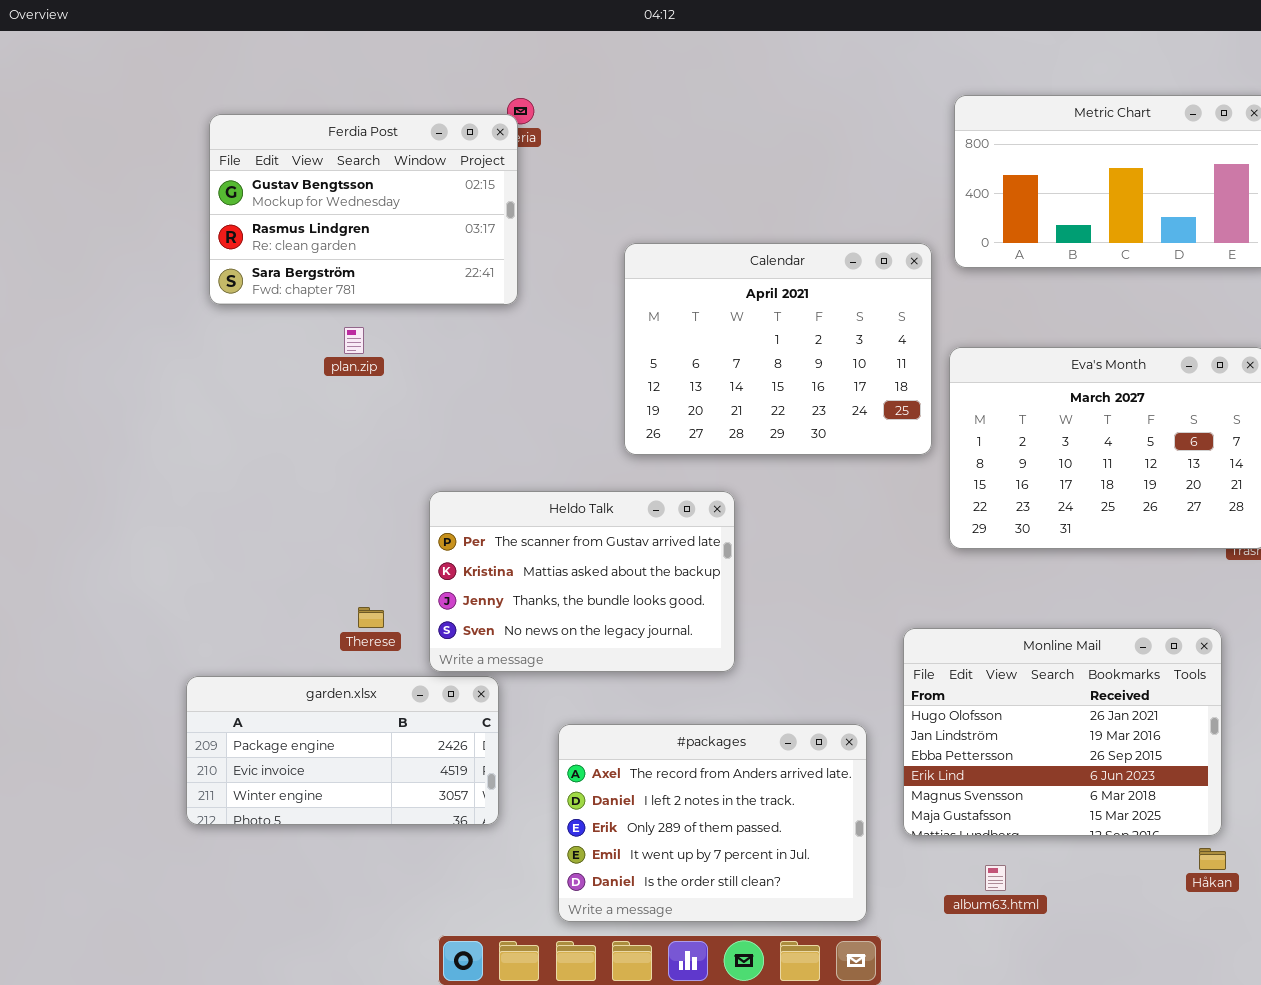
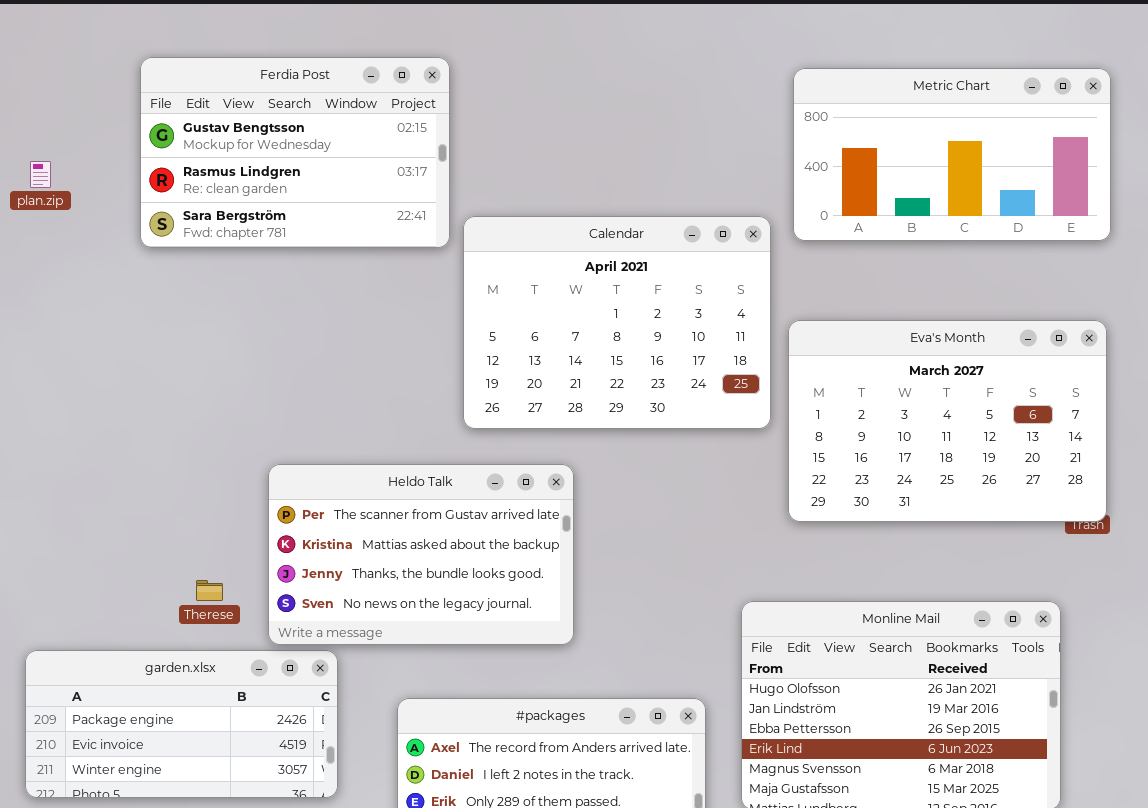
Ferdia Post: [209,114,518,305] -> [140,57,450,248], moved
plan.zip: [344,327,364,354] -> [30,161,51,188], moved

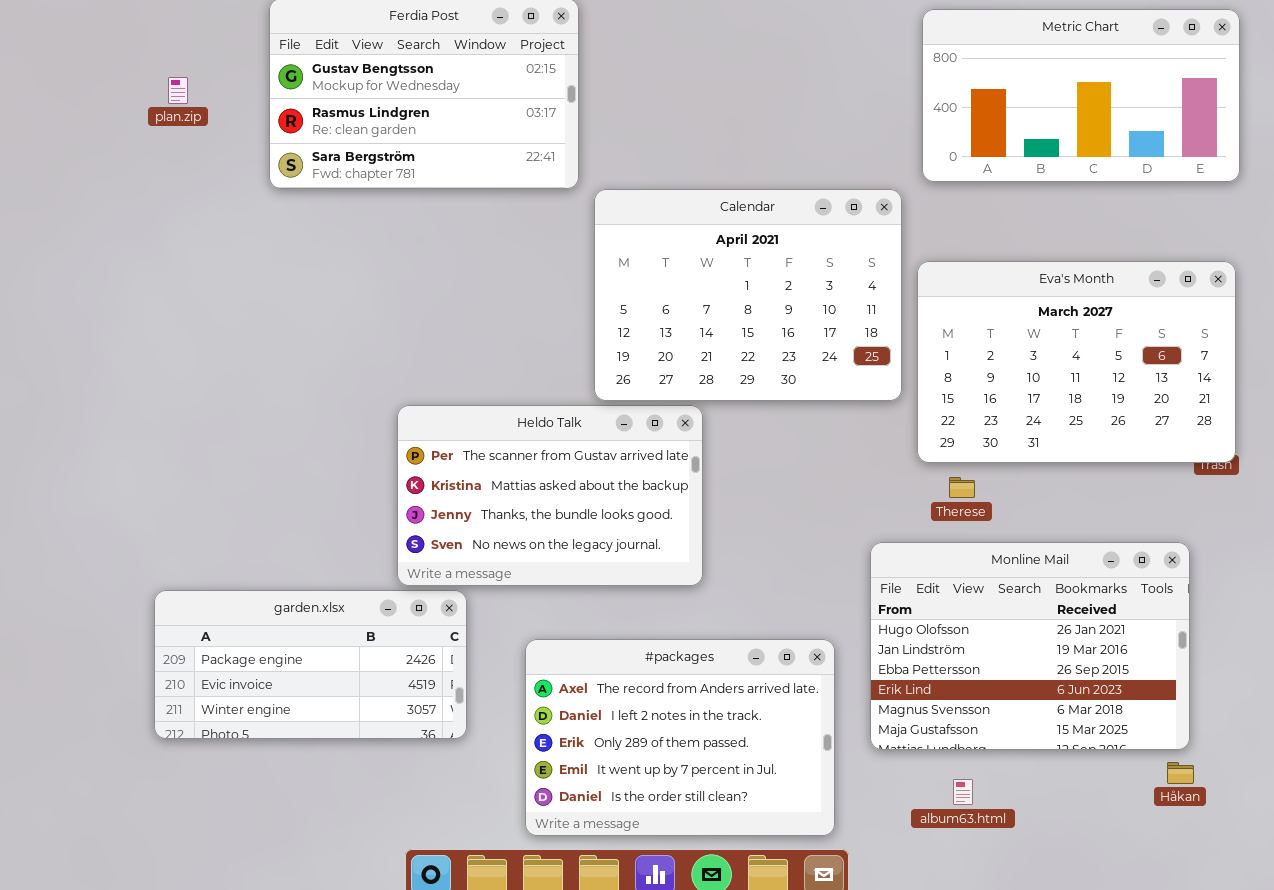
plan.zip: [30,161,51,188] -> [168,77,188,104], moved
Calendar: [463,216,771,429] -> [594,189,902,401], moved
Therese: [196,580,223,601] -> [949,477,975,498], moved

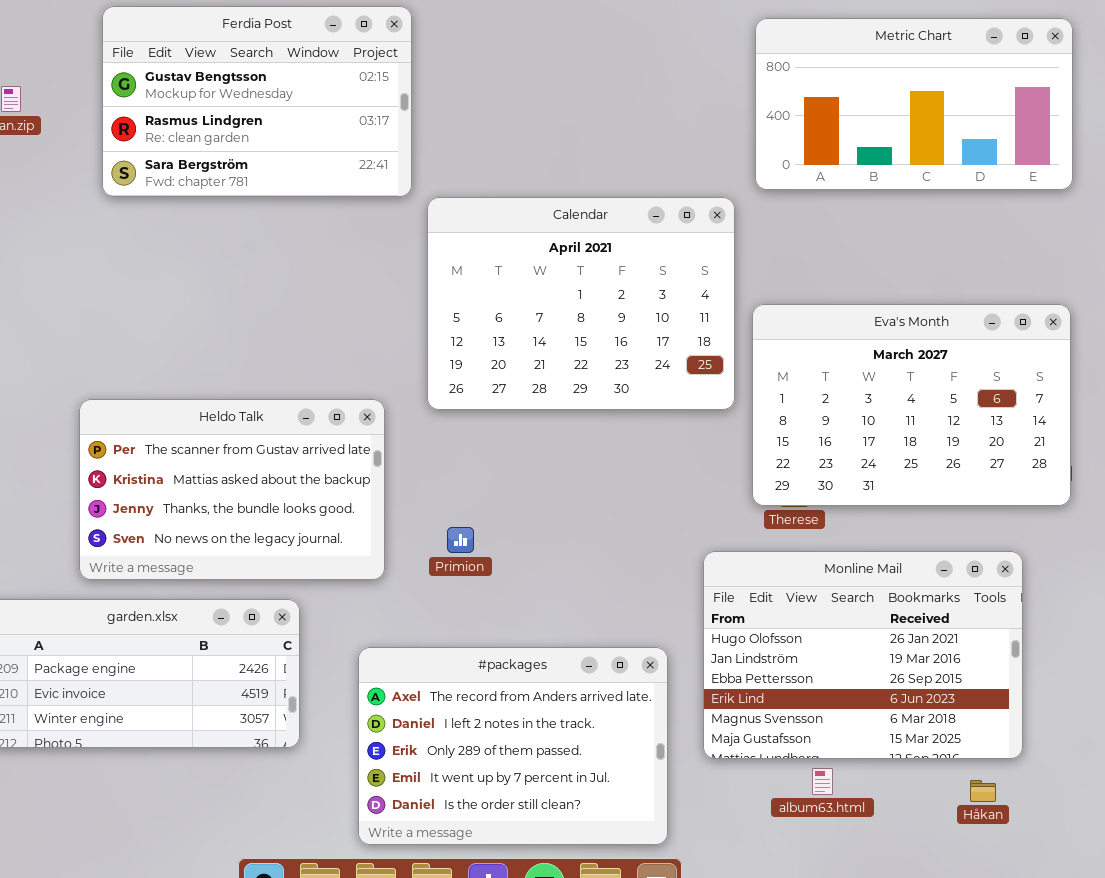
Eva's Month: [917,261,1236,463] -> [752,304,1071,506], moved
Heldo Talk: [397,405,703,586] -> [79,399,385,580], moved
Håkan: [1167,762,1194,784] -> [970,780,996,802], moved
album63.html: [953,779,973,805] -> [812,768,833,795], moved

